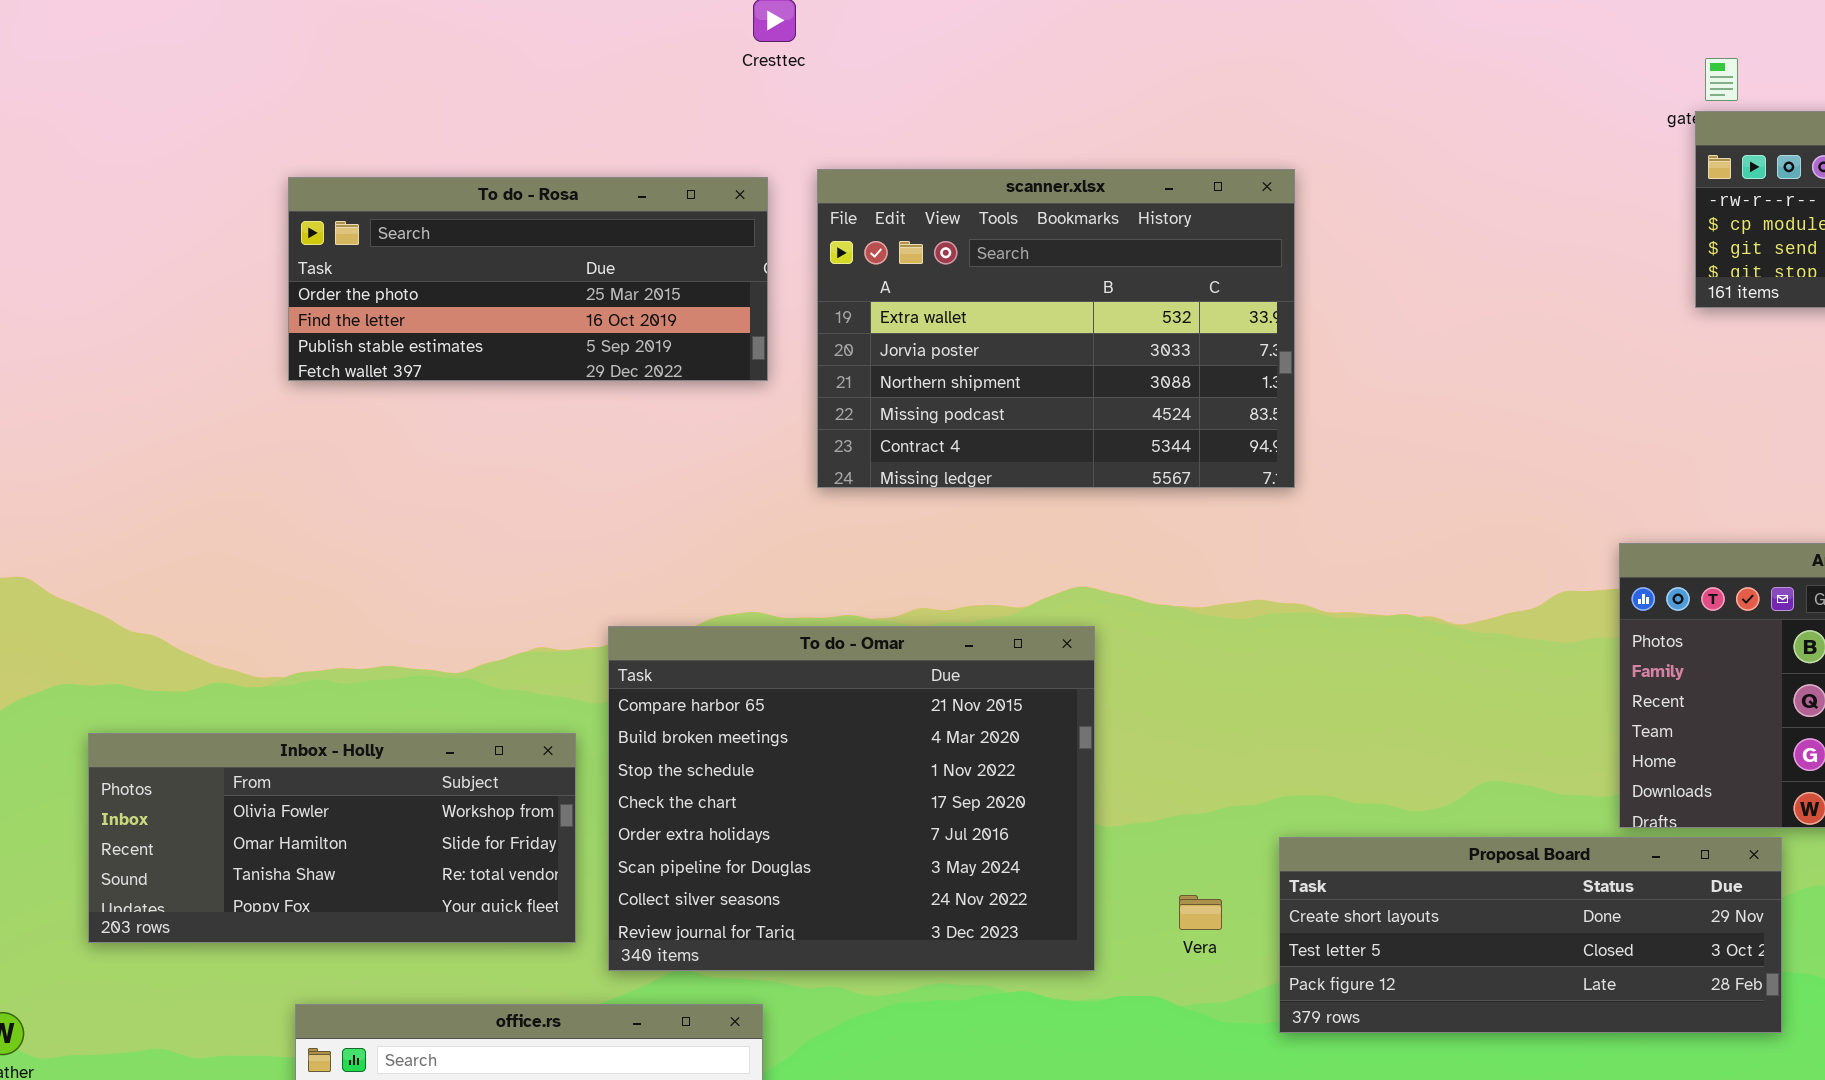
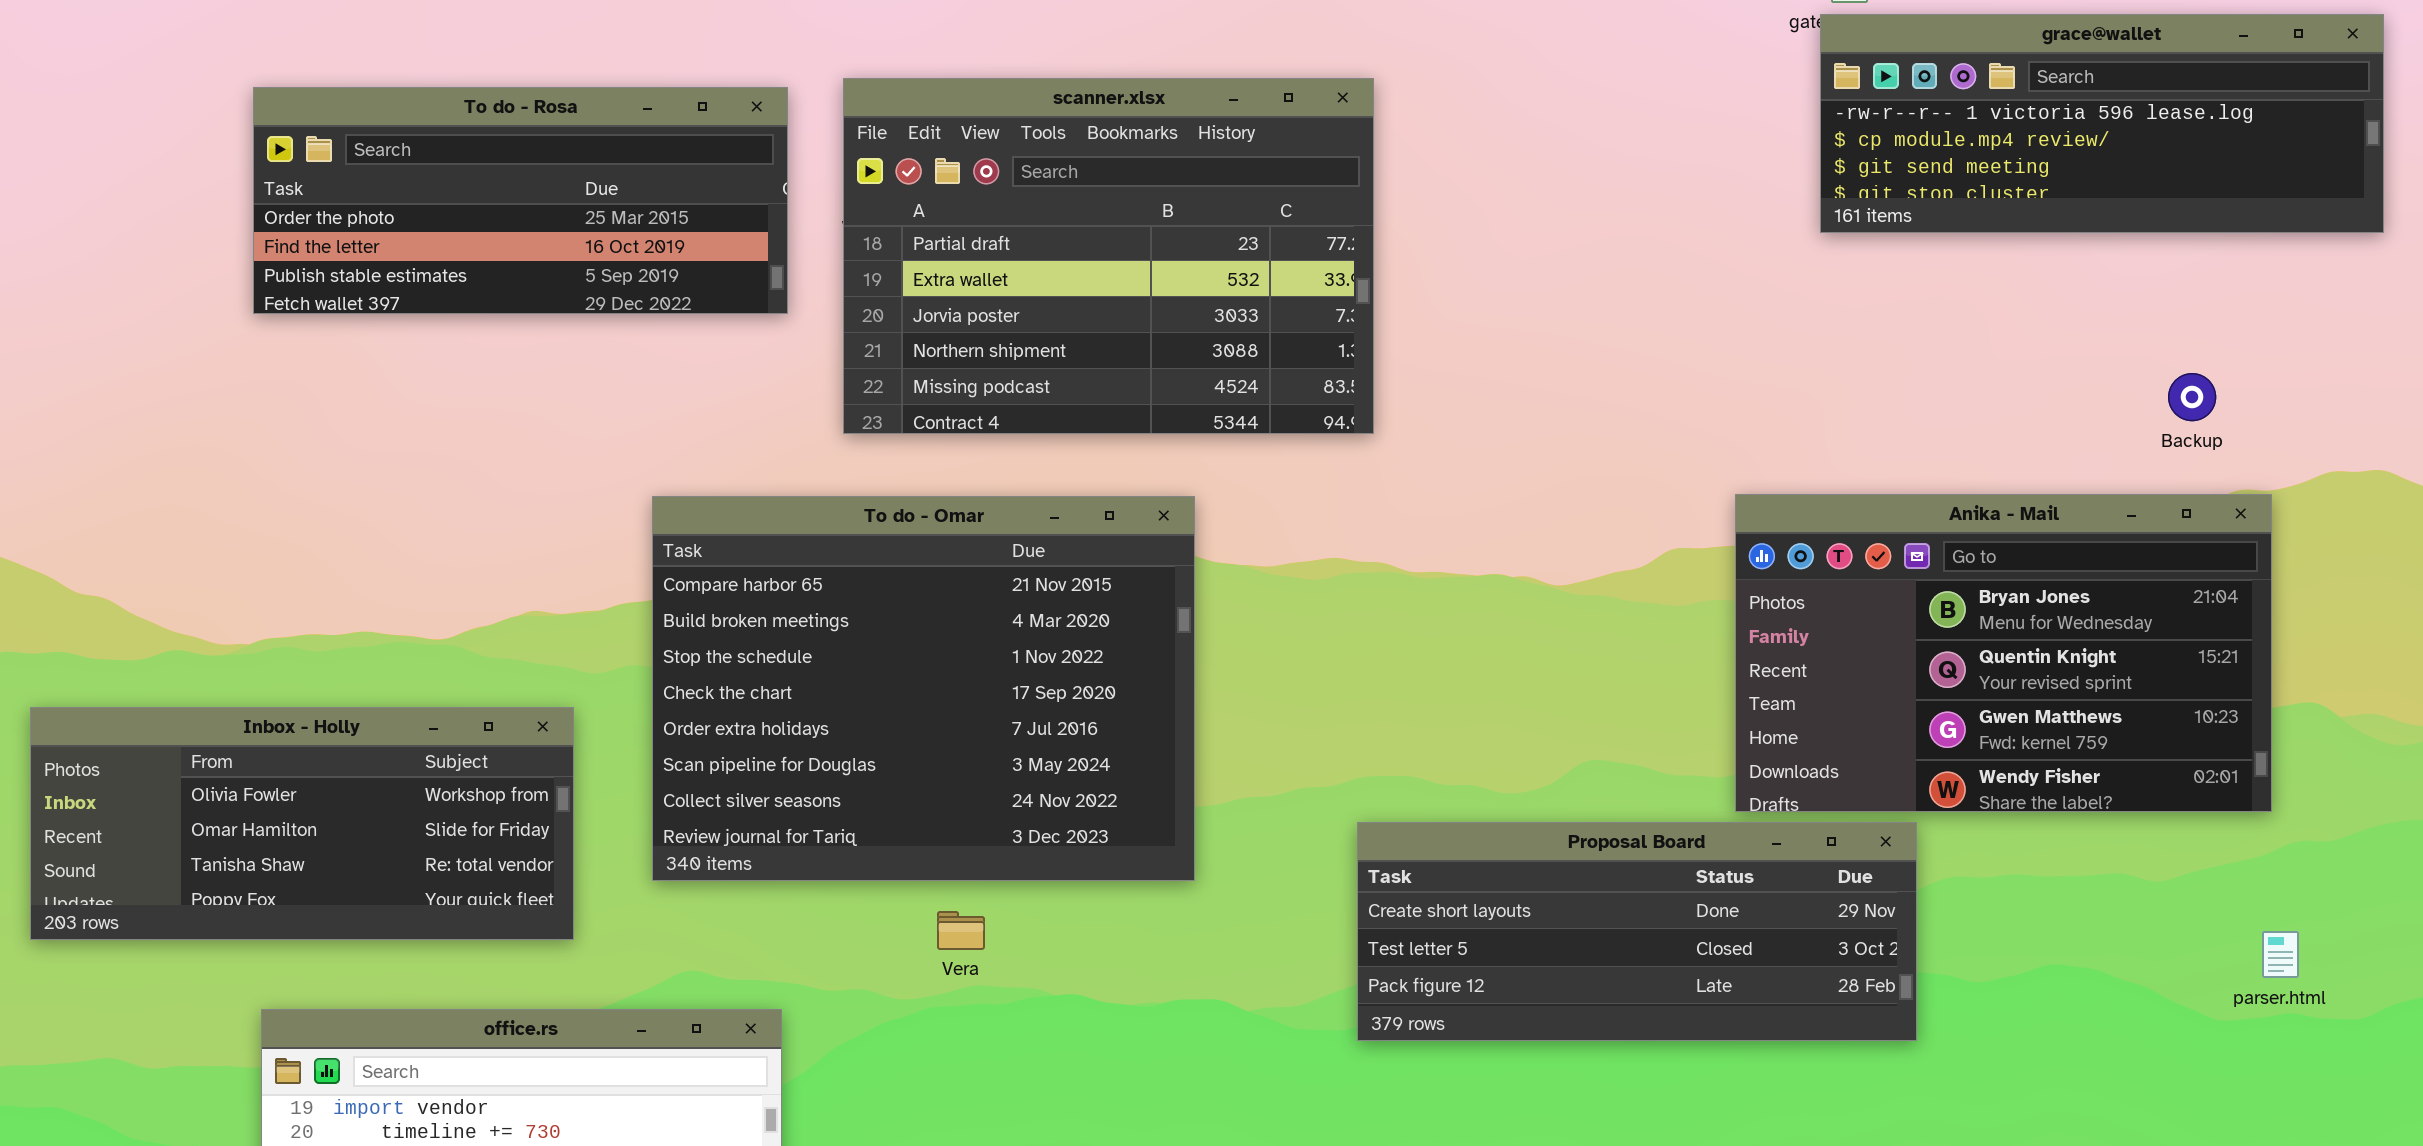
scanner.xlsx: [817,169,1295,488] -> [843,78,1374,434], scrolled up 1 row
To do - Omar: [608,626,1095,971] -> [652,496,1195,881], moved
Vera: [1179,895,1222,930] -> [937,911,985,950], moved

